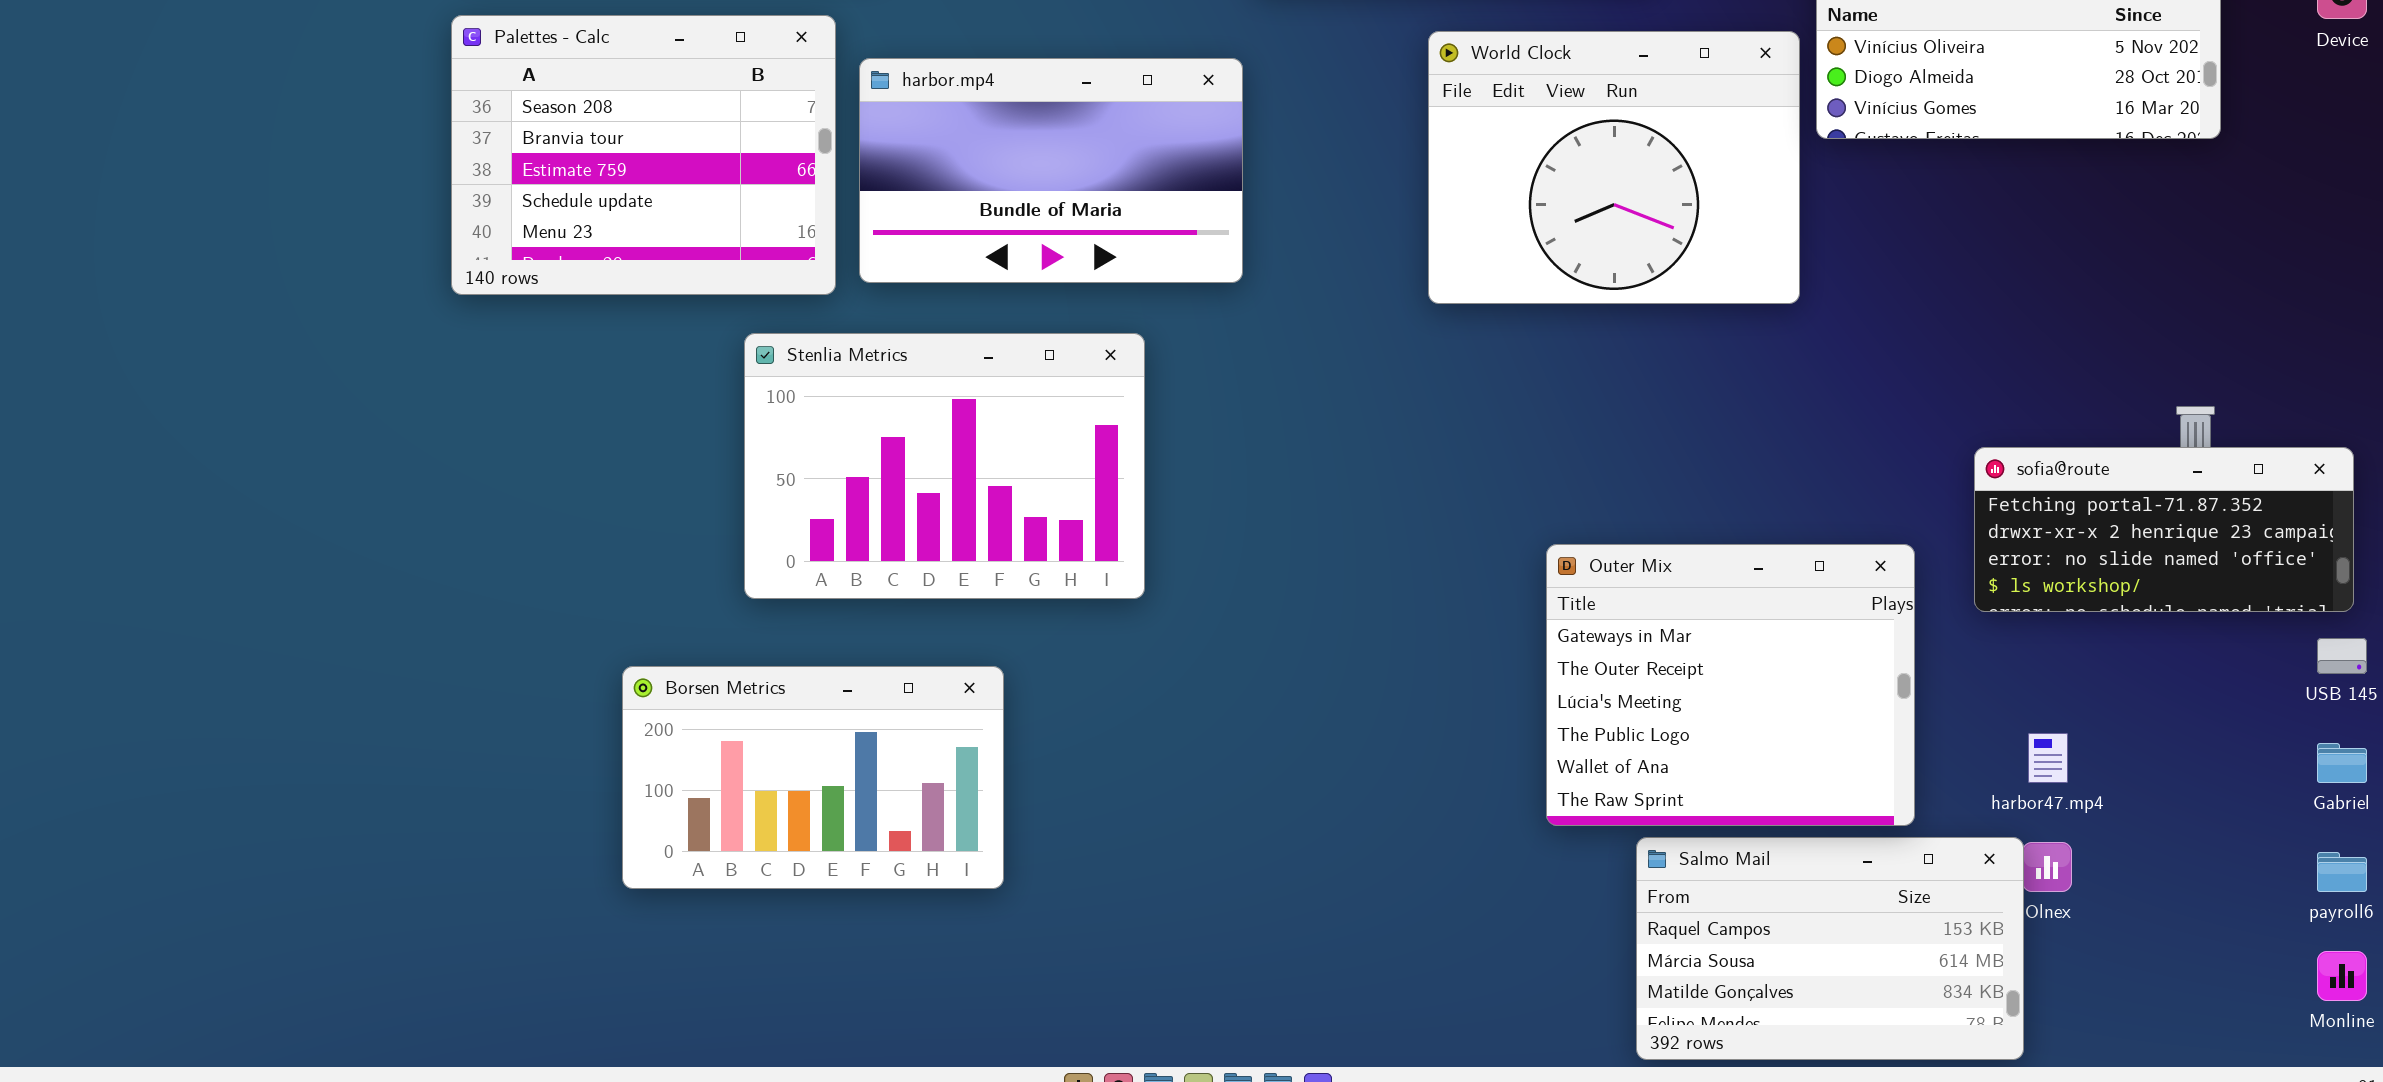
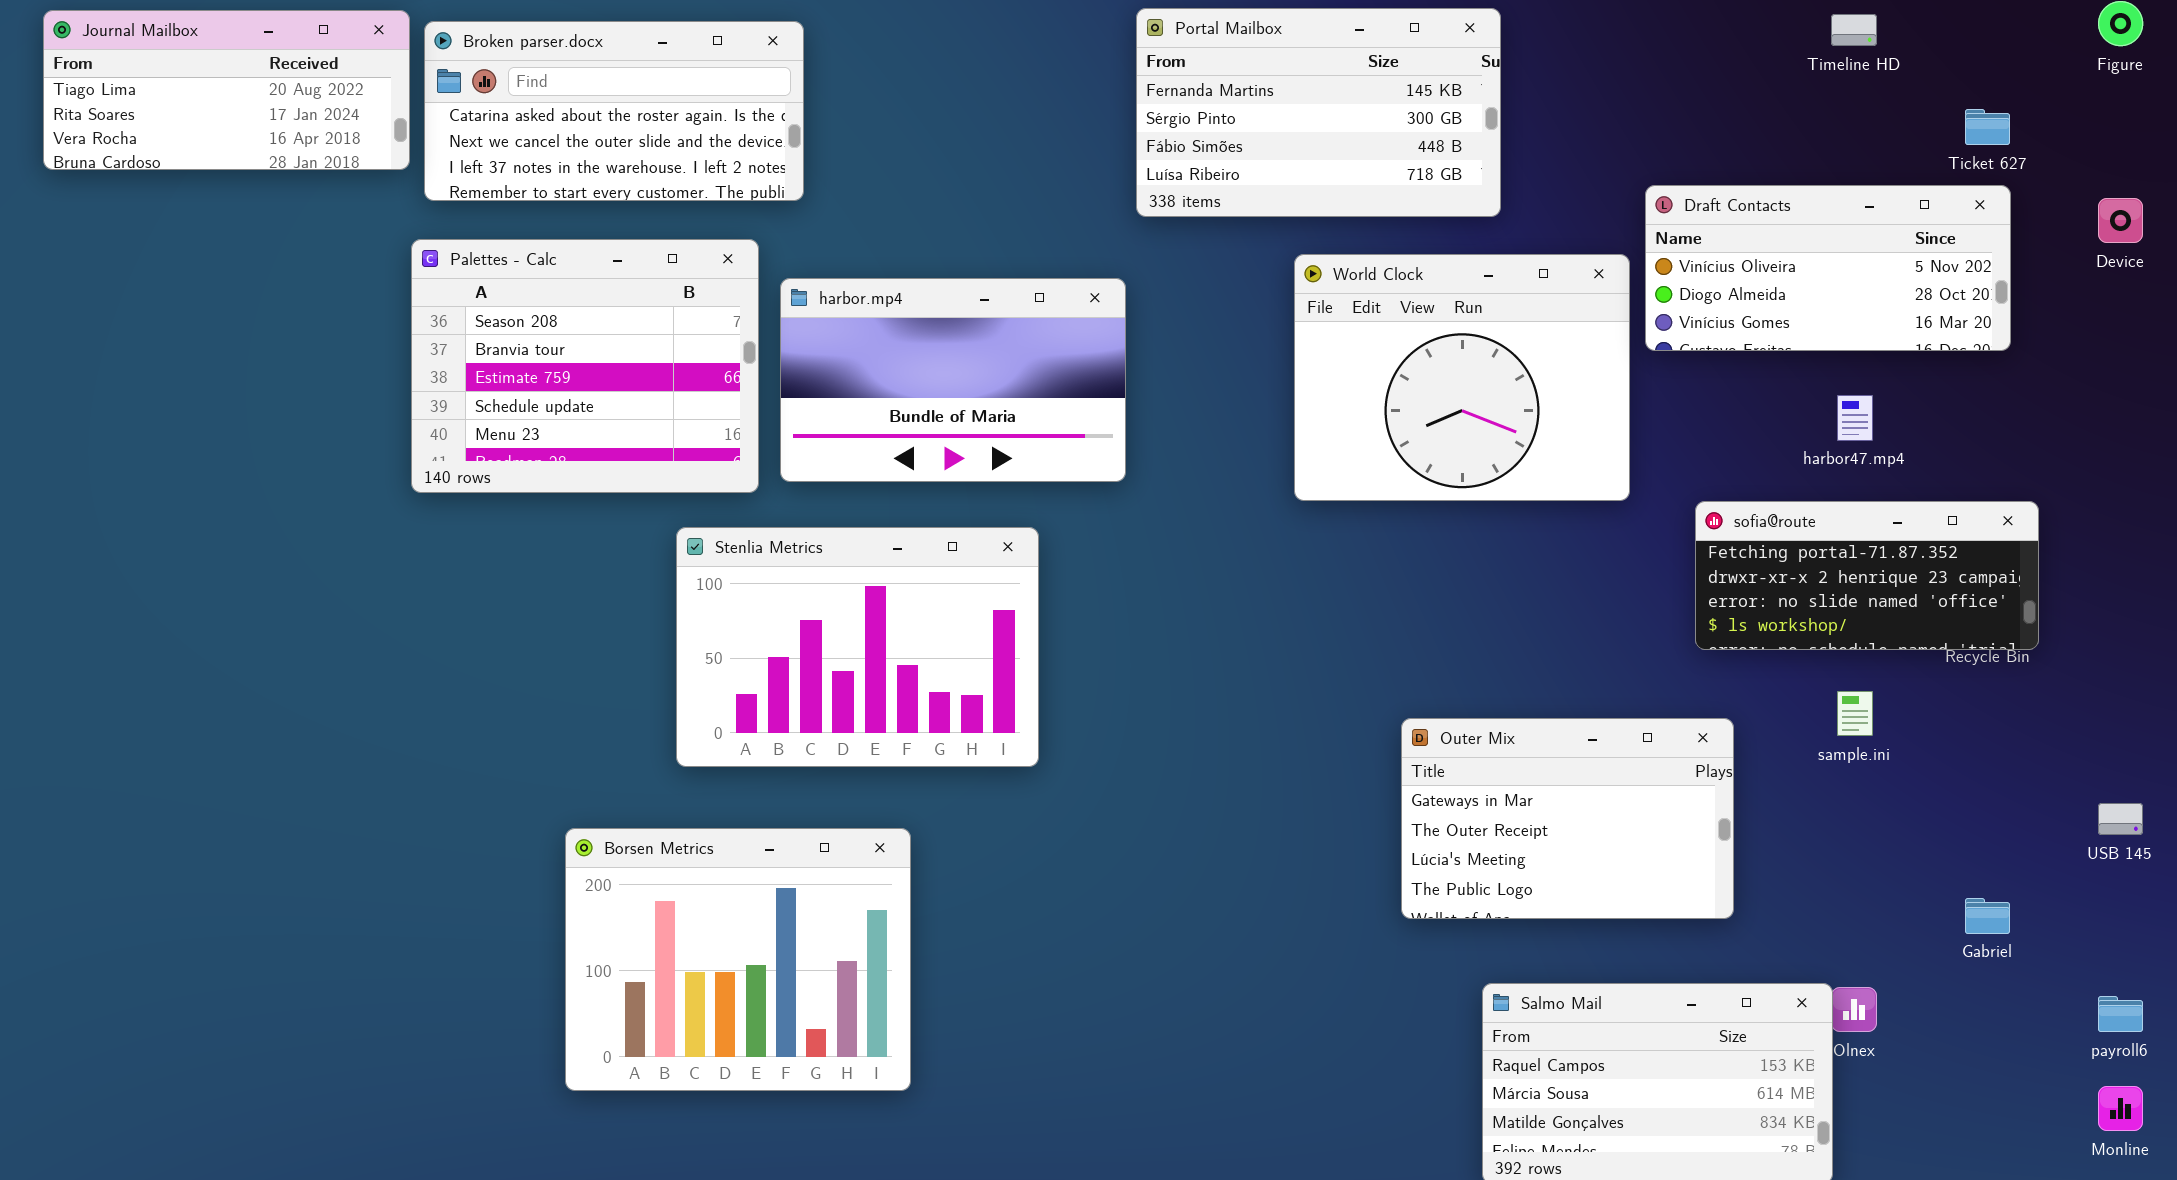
sofia@route: [1974,447,2354,612] -> [1695,501,2039,650], moved
Outer Mix: [1546,544,1915,826] -> [1401,718,1734,919], resized
Borsen Metrics: [622,666,1004,889] -> [565,828,911,1091], resized
harbor47.mp4: [2028,733,2068,783] -> [1837,395,1873,441], moved
Gabriel: [2317,743,2367,783] -> [1965,898,2010,934], moved

